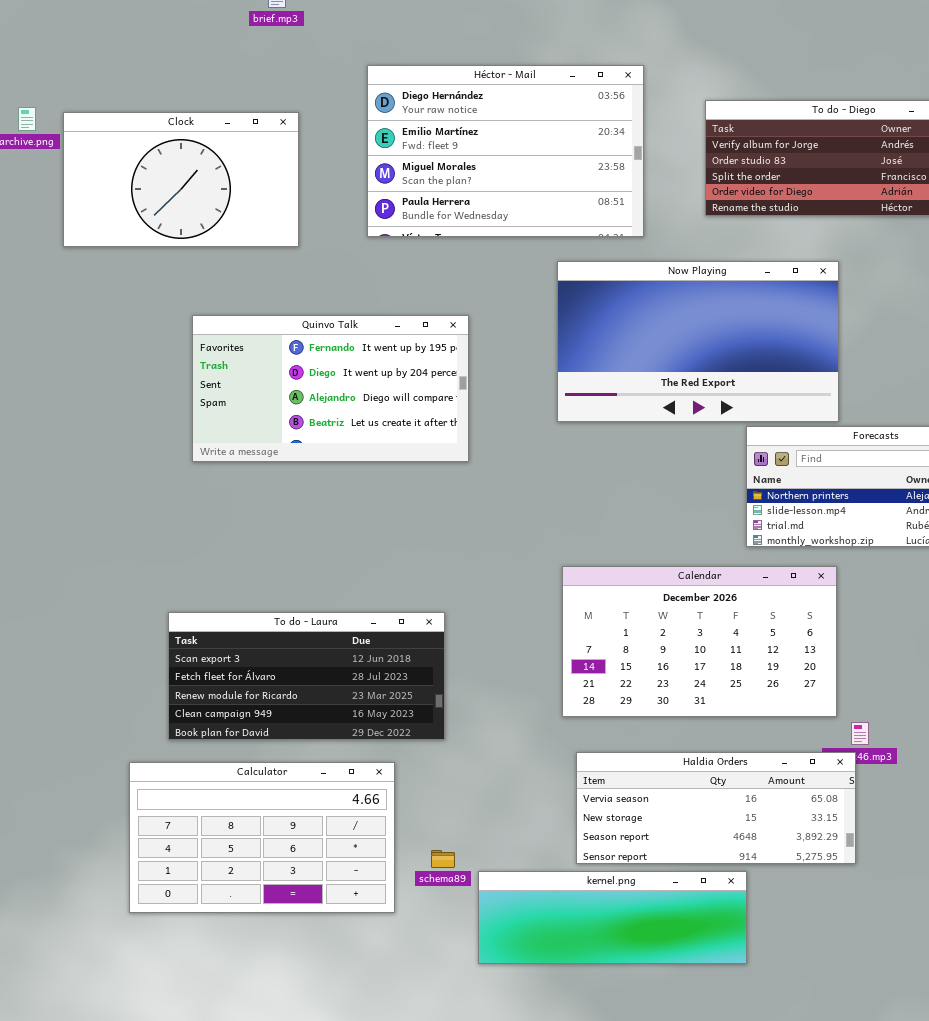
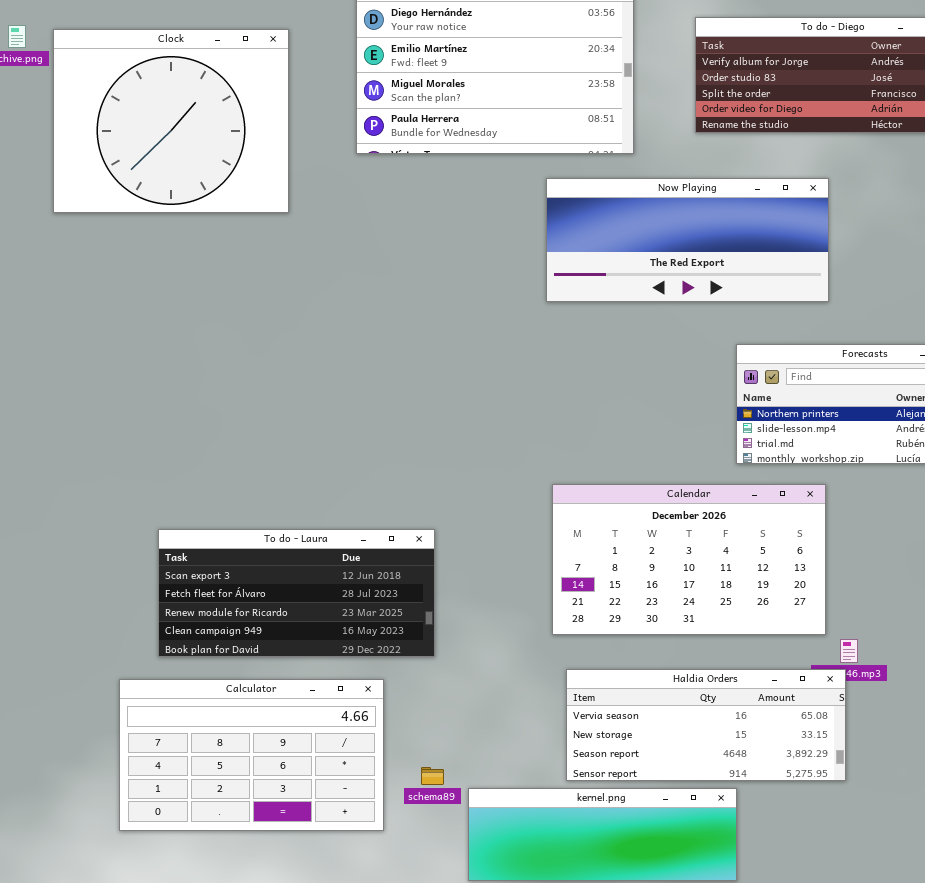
Clock: [63,112,299,247] -> [53,29,289,213], resized
Now Playing: [557,261,839,422] -> [546,178,829,302], resized
Quinvo Talk: [192,315,469,462] -> none, closed

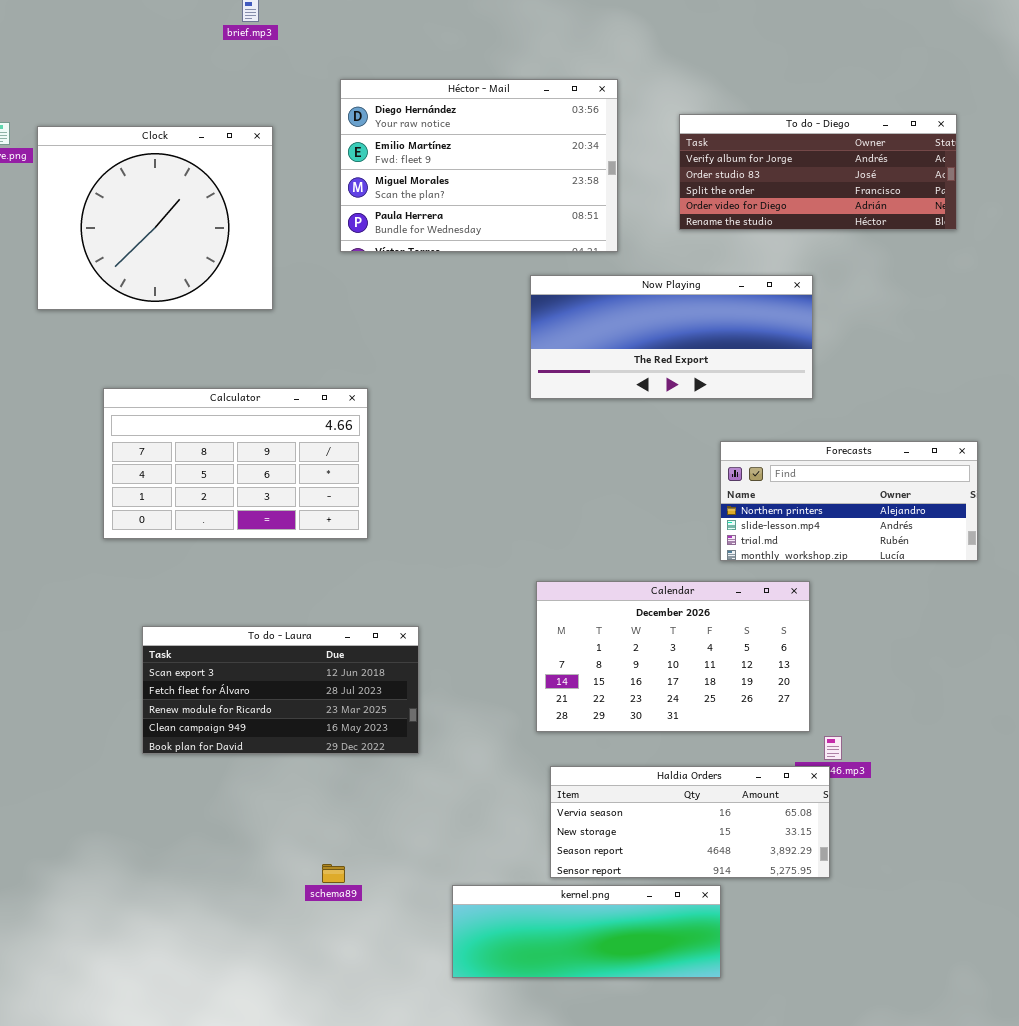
Calculator: [119,679,384,831] -> [103,388,368,539], moved
schema89: [421,767,444,785] -> [322,864,345,883], moved

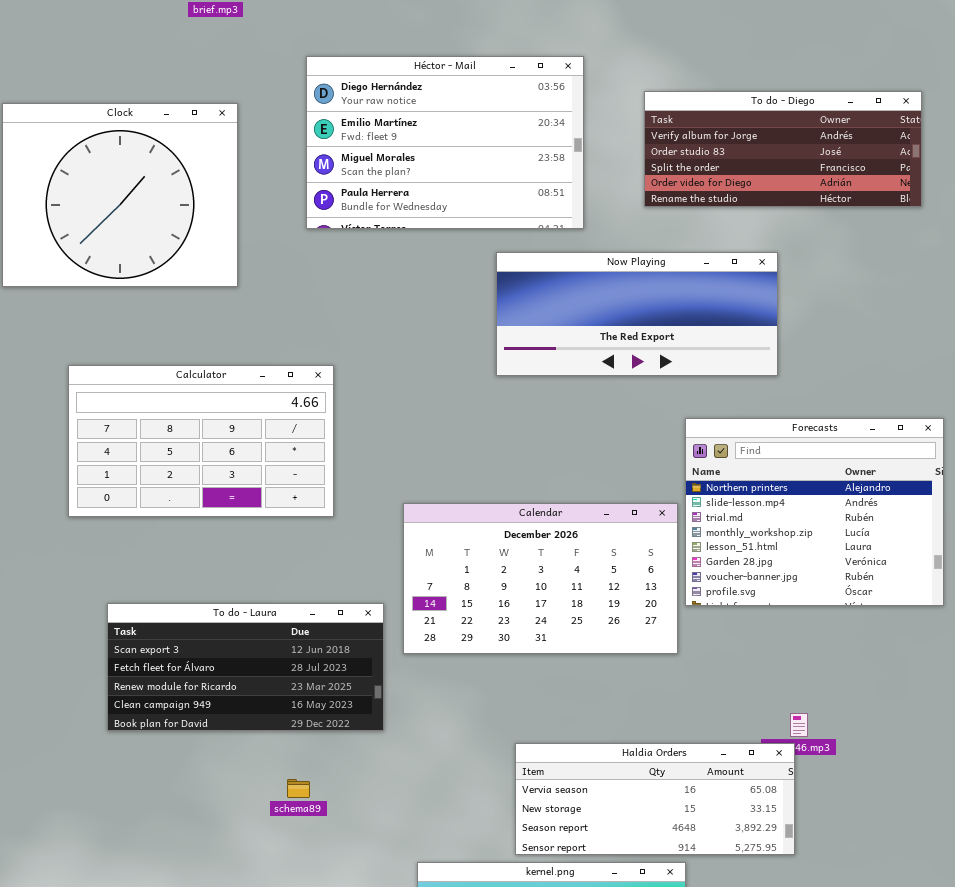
Forecasts: [720,441,978,561] -> [685,418,944,606], resized
Calendar: [536,581,810,732] -> [403,503,678,654], moved
schema89: [322,864,345,883] -> [287,779,310,798], moved

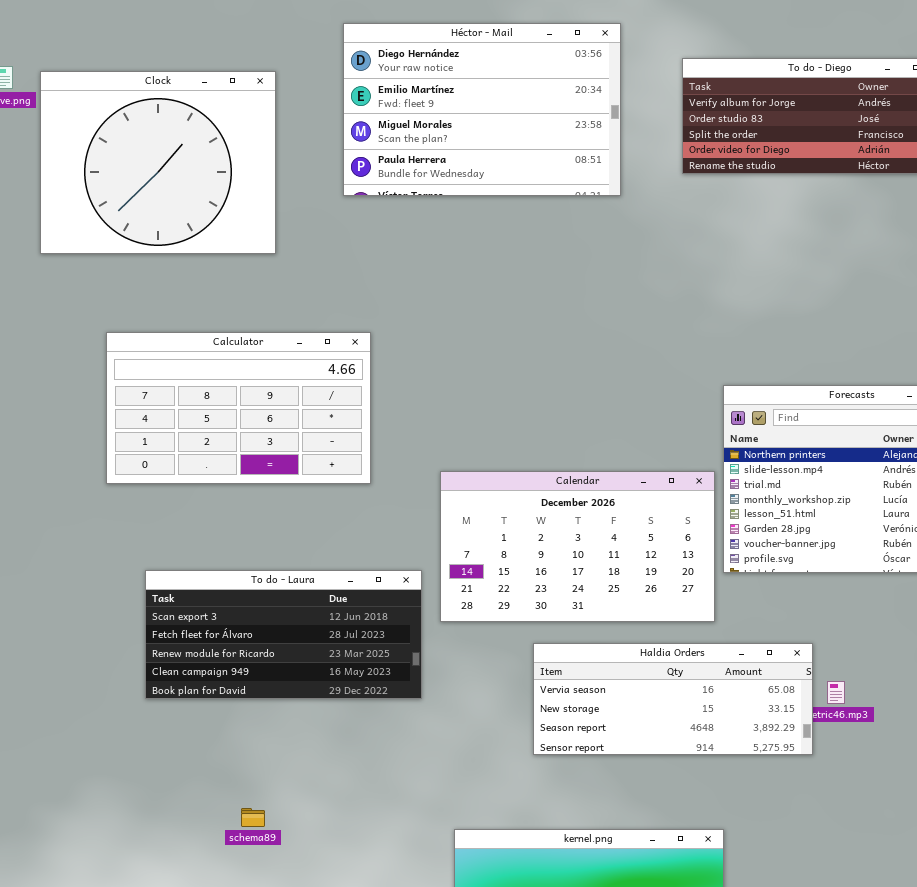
Now Playing: [496,252,778,376] -> none, closed
Haldia Orders: [515,743,795,855] -> [533,643,813,755], moved
schema89: [287,779,310,798] -> [241,808,265,827], moved

